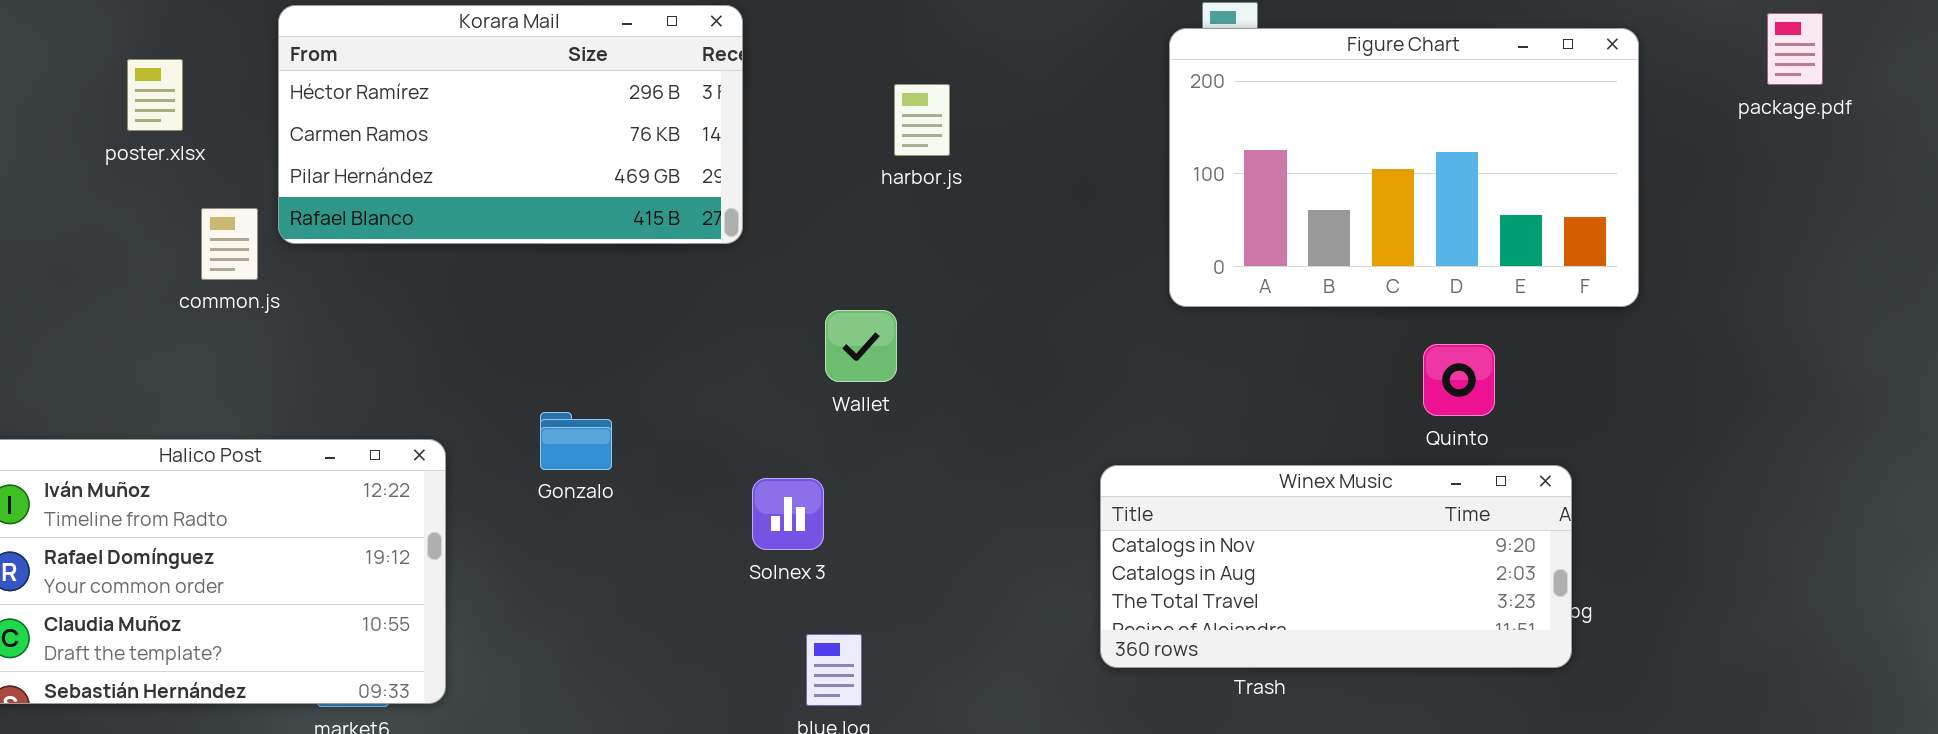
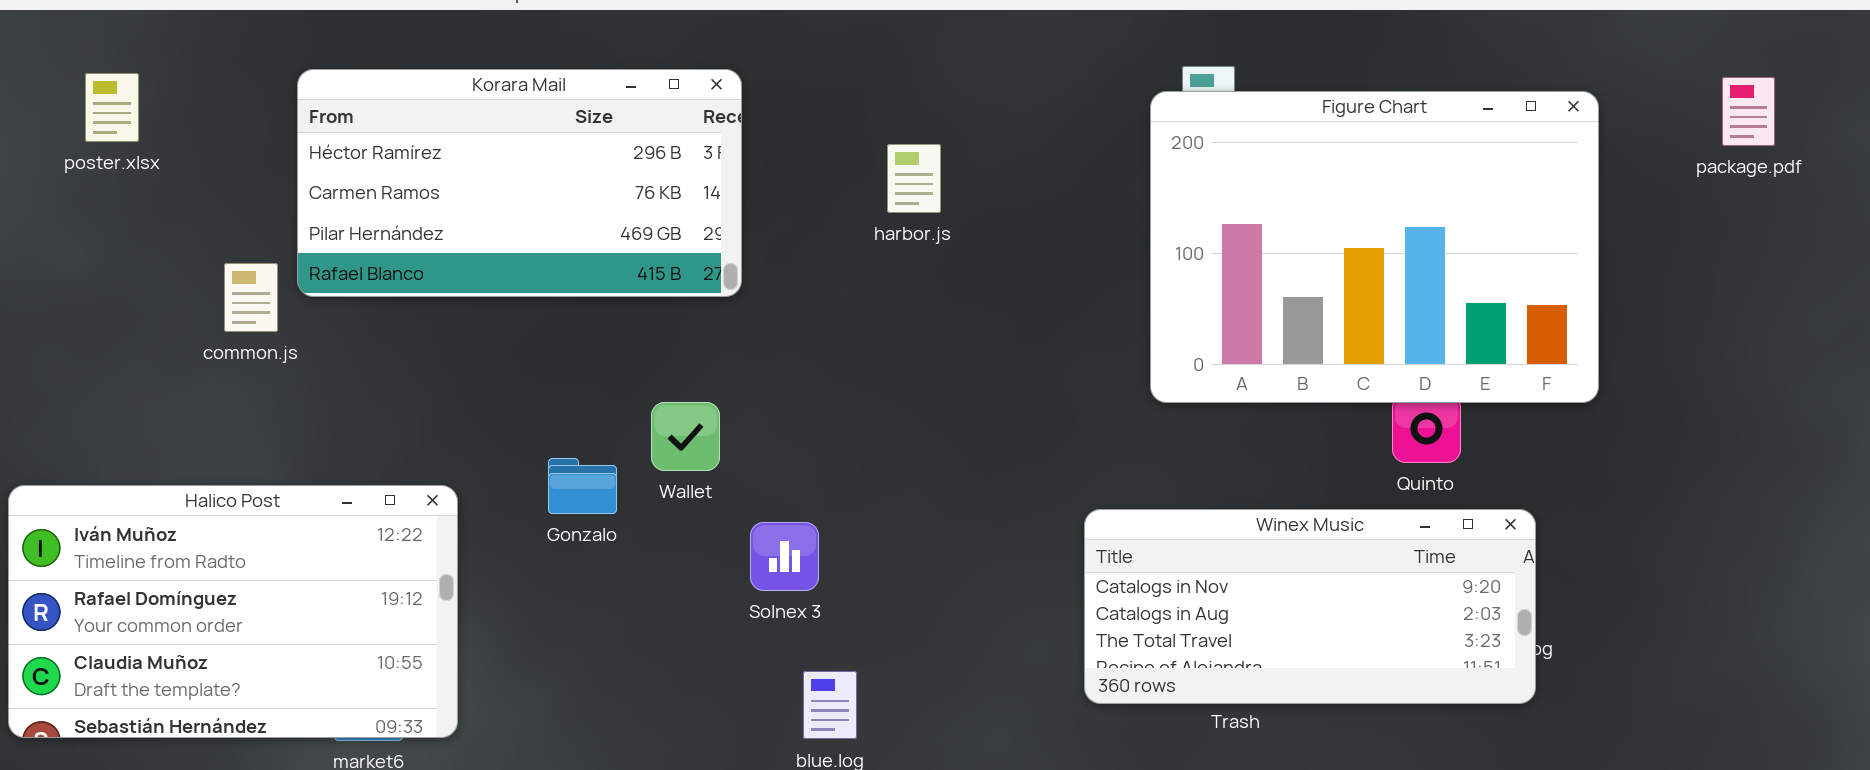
Figure Chart: [1169,28,1639,307] -> [1150,91,1599,403], resized
poster.xlsx: [127,59,183,131] -> [85,73,139,142], moved
Wallet: [825,310,897,382] -> [651,402,720,471], moved

